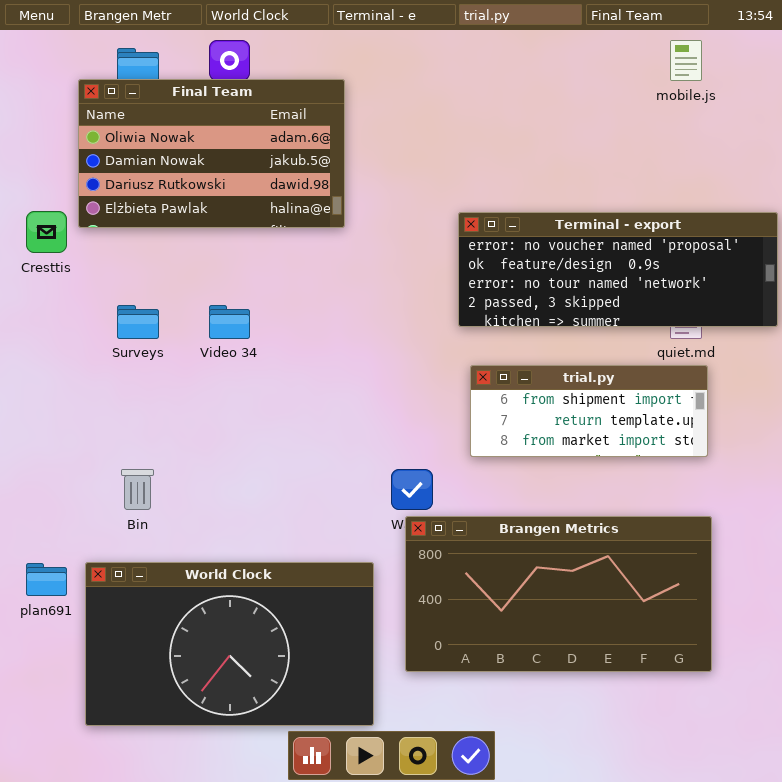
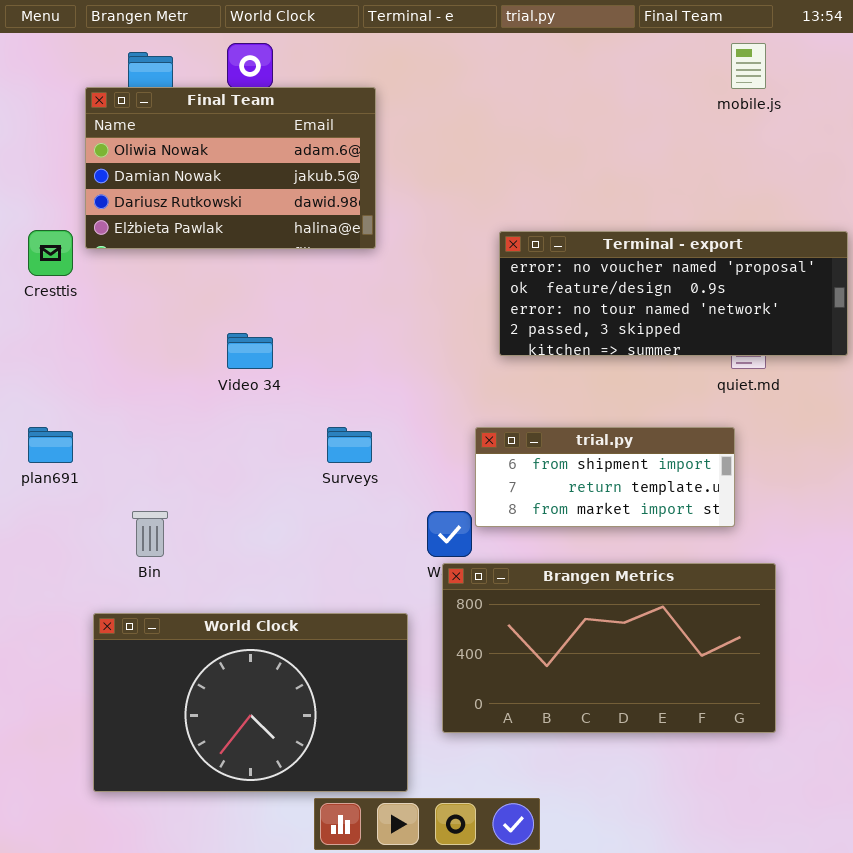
Surveys: [117,305,159,339] -> [327,427,372,463], moved
trial.py: [470,365,708,457] -> [475,427,735,527], moved
plan691: [26,563,67,596] -> [28,427,73,463], moved

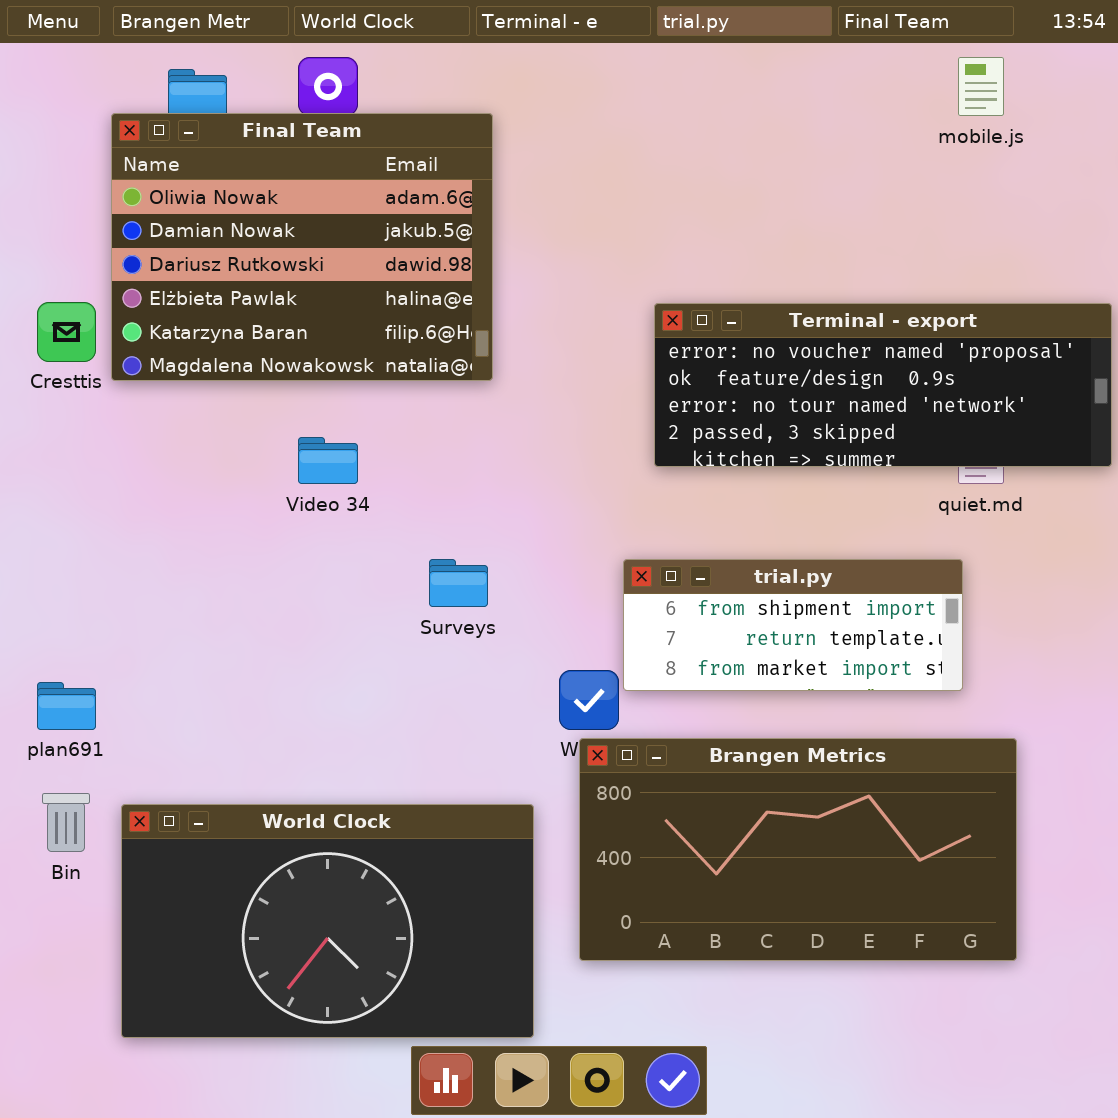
Final Team: [85,87,376,249] -> [111,113,493,381], resized
plan691: [28,427,73,463] -> [37,682,96,730], moved
Bin: [132,511,168,557] -> [42,793,90,852], moved

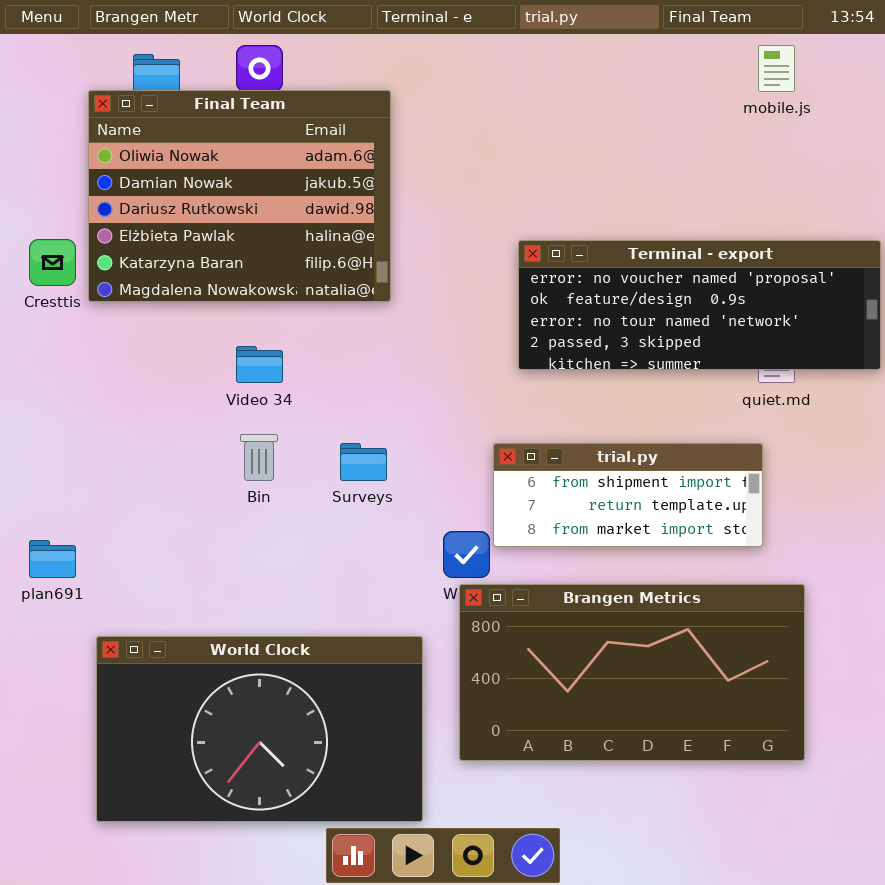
Bin: [42,793,90,852] -> [240,434,278,481], moved

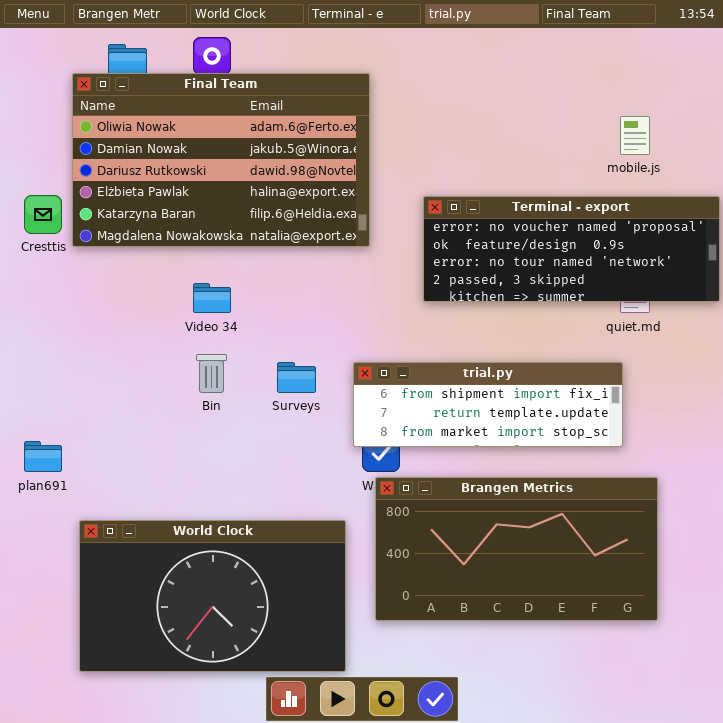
mobile.js: [758,45,795,92] -> [620,116,650,155], moved
Final Team: [88,90,391,302] -> [72,73,370,247], resized
trial.py: [493,443,763,547] -> [353,362,623,447], resized

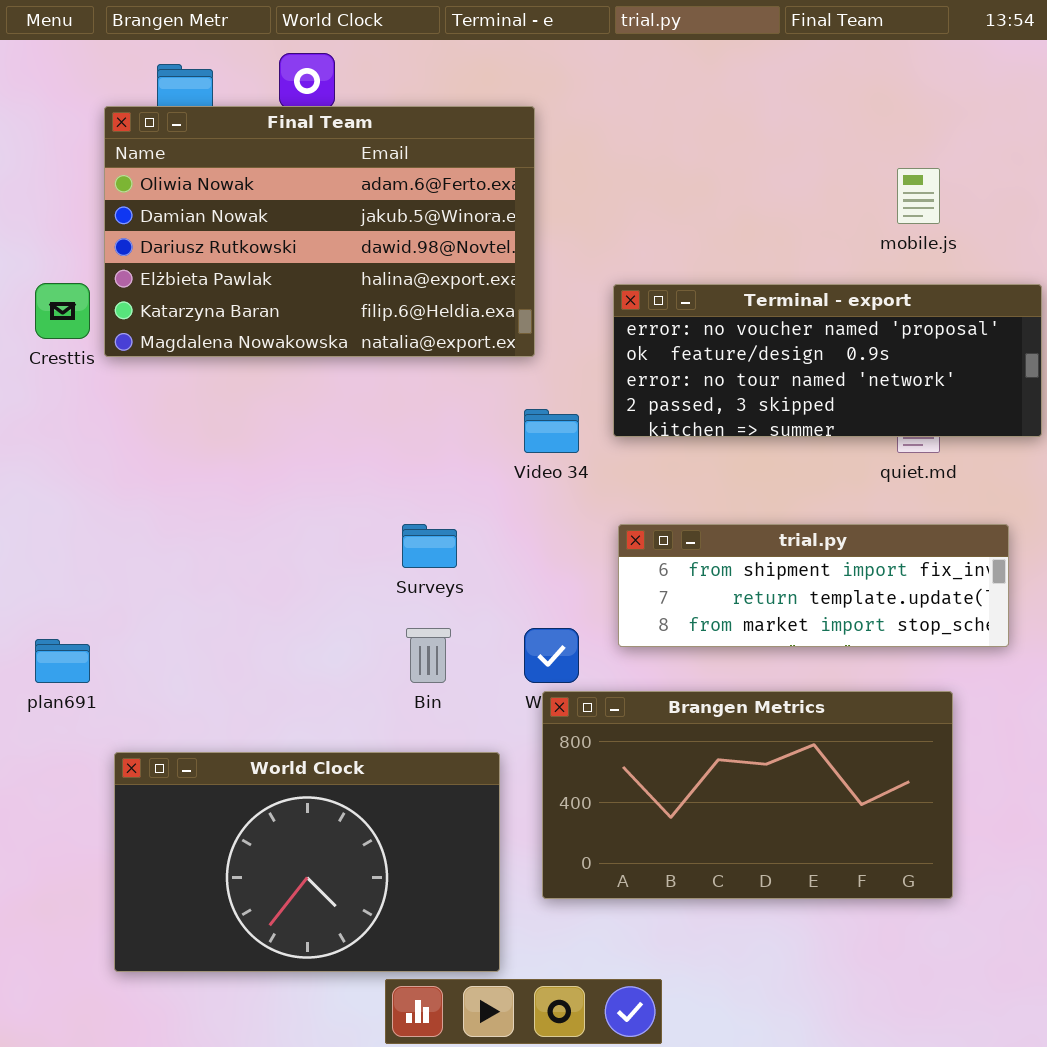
Video 34: [193,283,231,313] -> [524,409,579,453], moved
Bin: [196,354,227,393] -> [406,628,451,683], moved
trial.py: [353,362,623,447] -> [618,524,1009,647], moved

